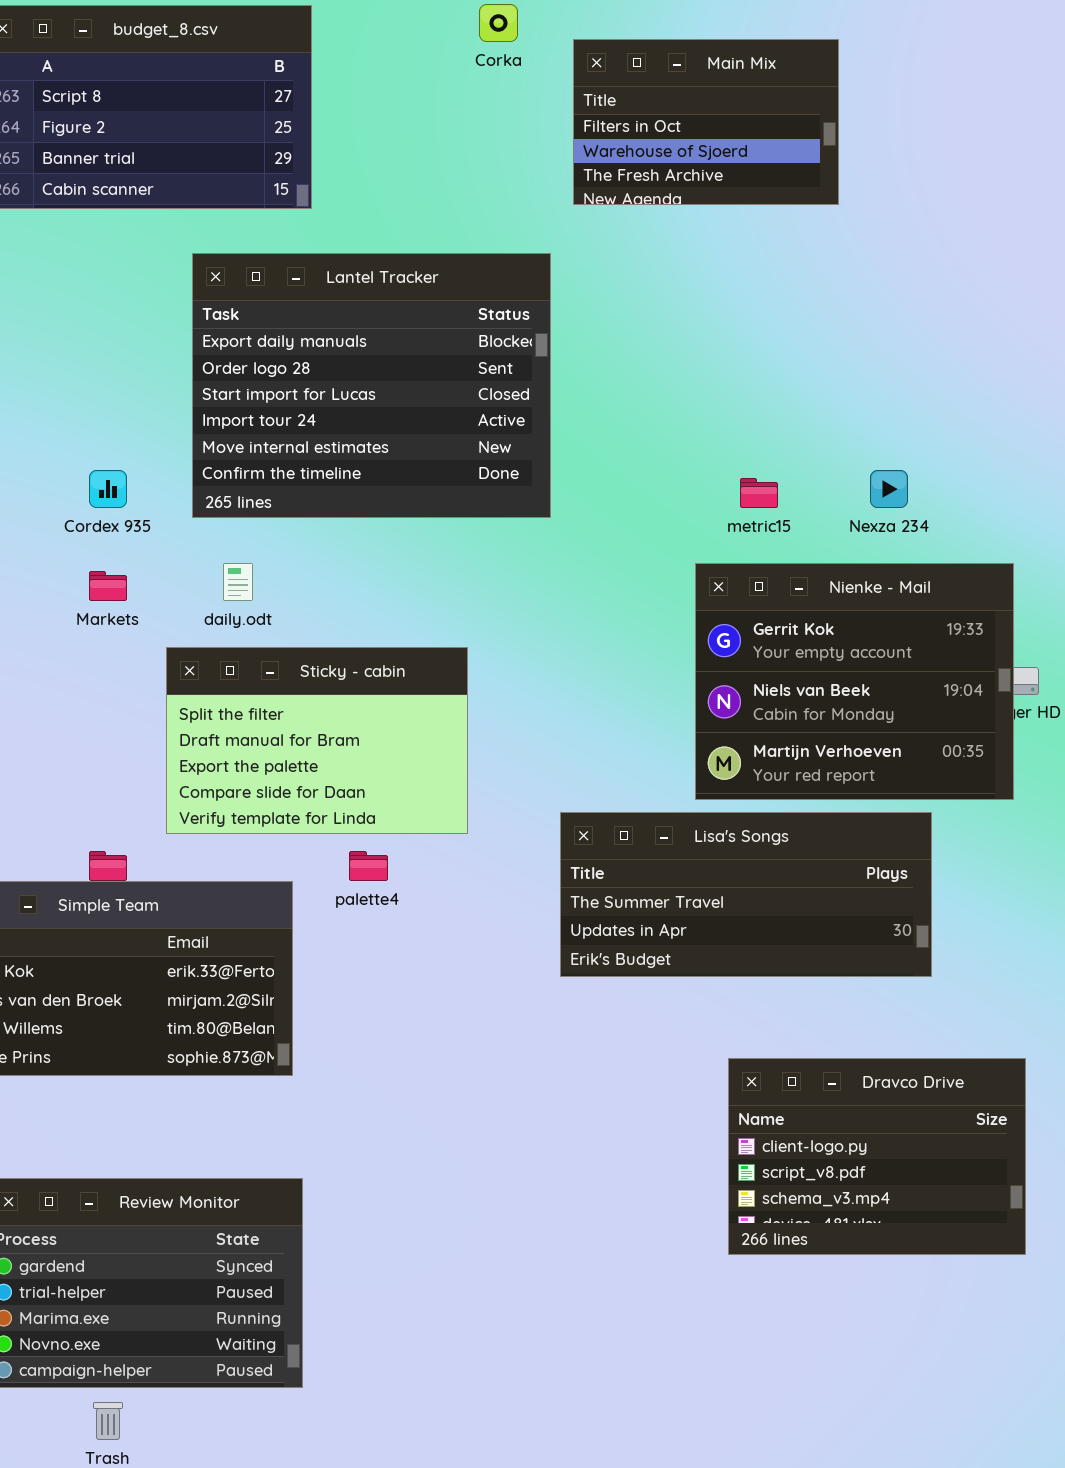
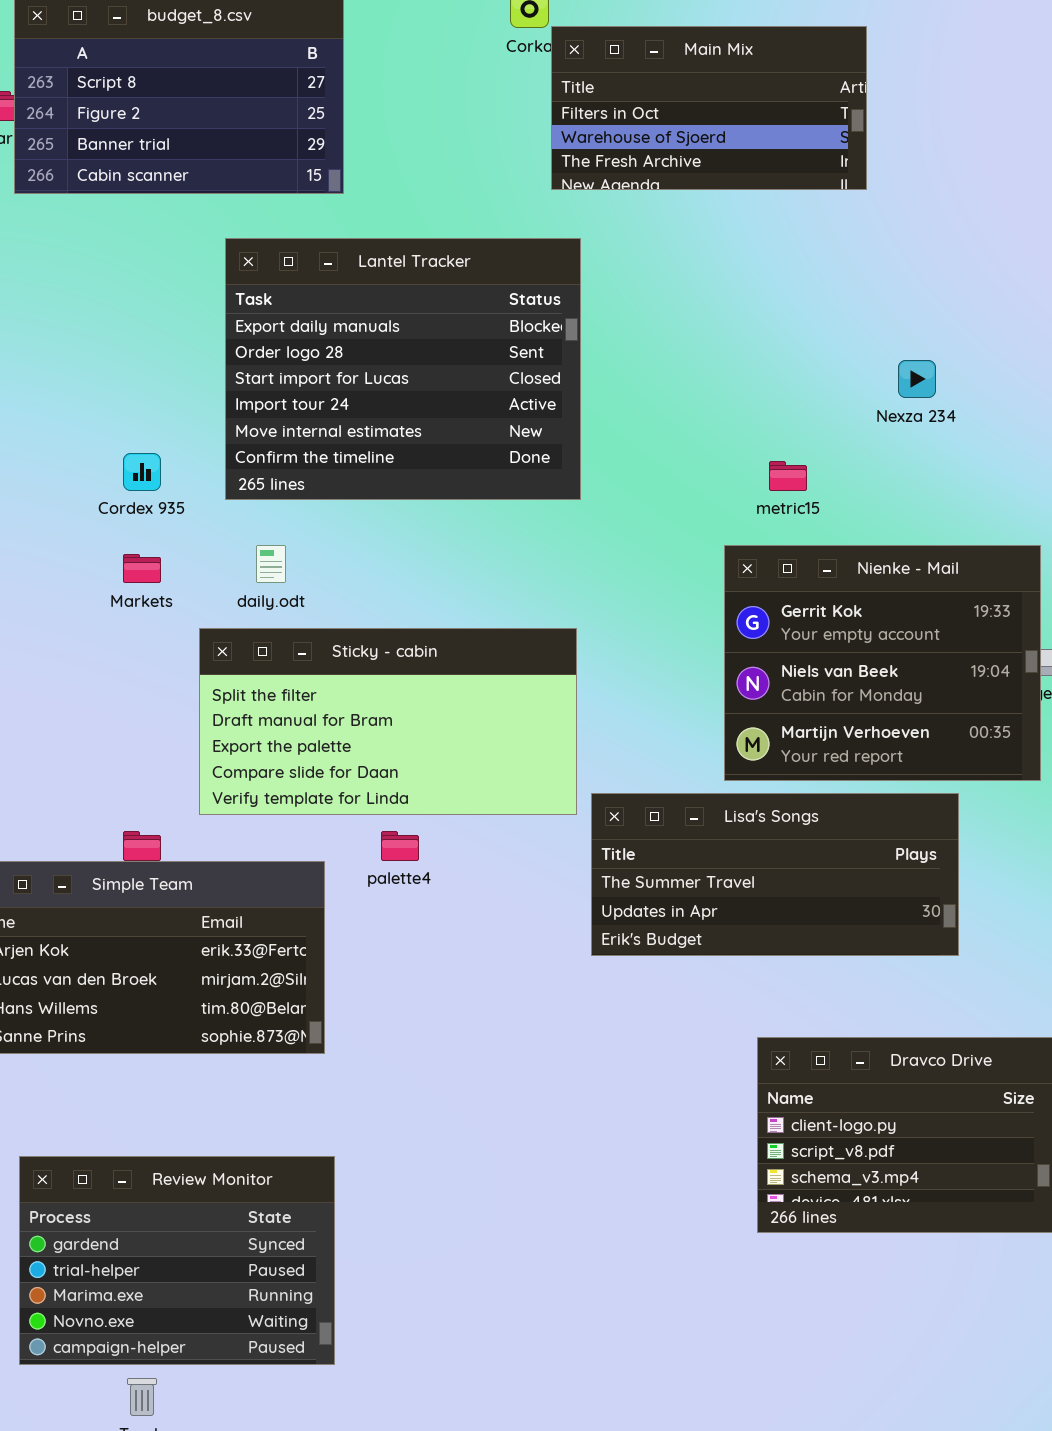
Main Mix: [573,39,839,205] -> [551,26,867,190], resized
Nexza 234: [870,470,908,508] -> [898,360,936,398], moved
Sticky - cabin: [166,647,468,834] -> [199,628,577,815], resized

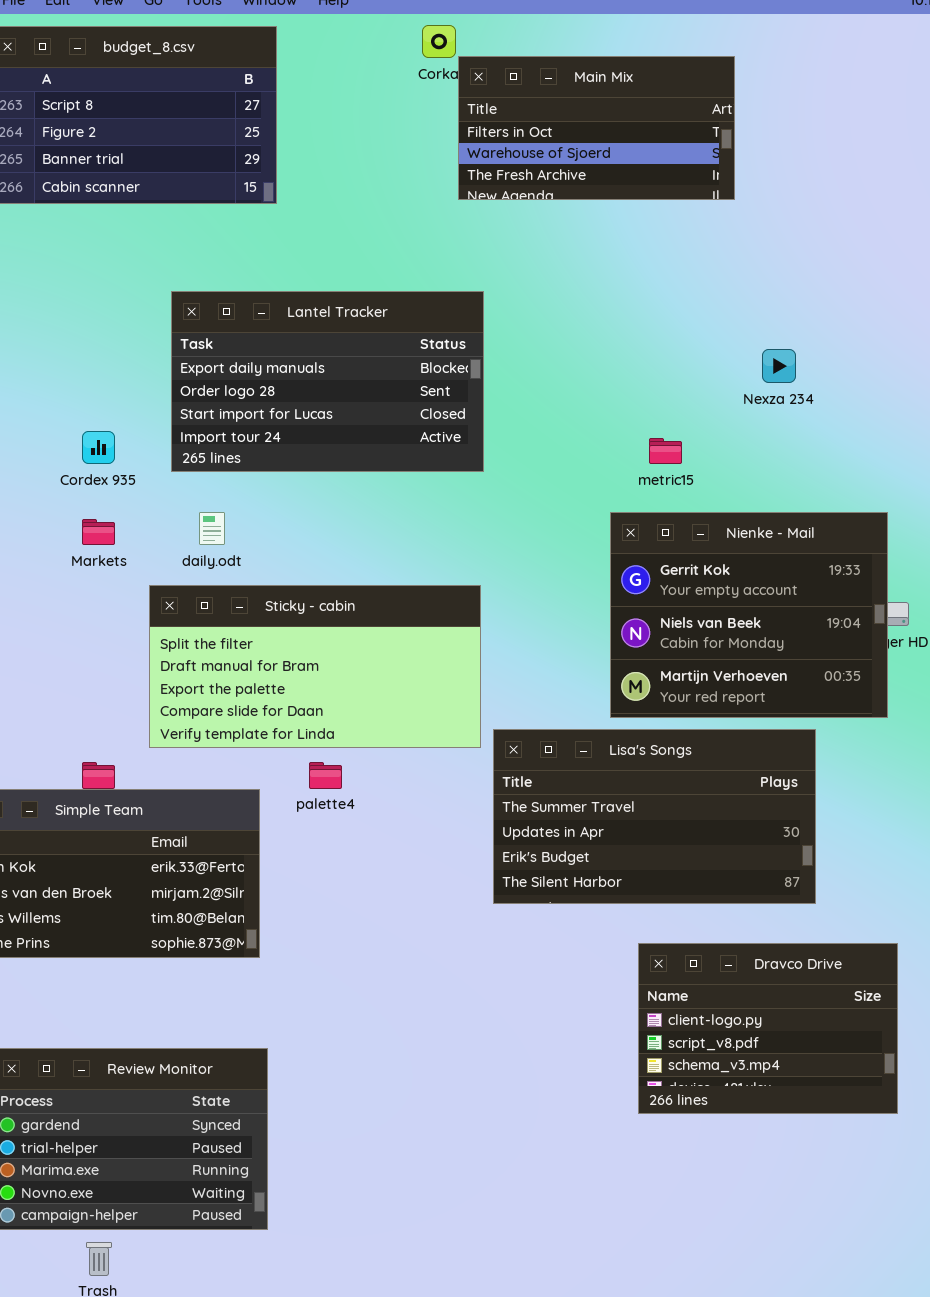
Lantel Tracker: [225,238,581,500] -> [171,291,484,472], resized
Lisa's Songs: [591,793,959,956] -> [493,729,816,904], resized

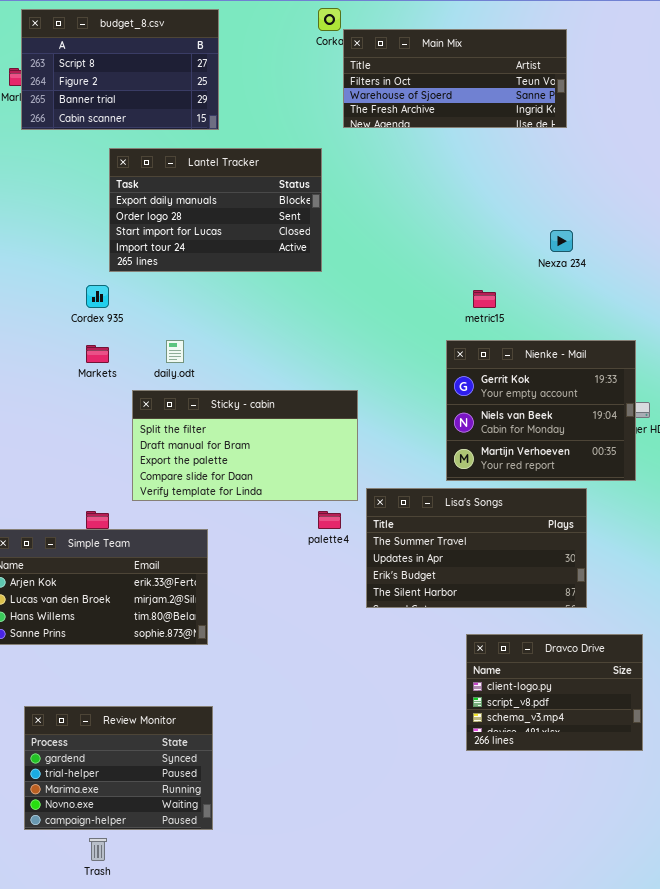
Main Mix: [458,56,735,200] -> [343,29,567,128], resized
Lantel Tracker: [171,291,484,472] -> [109,148,322,272], moved
palette4: [309,762,342,789] -> [318,511,341,529], moved

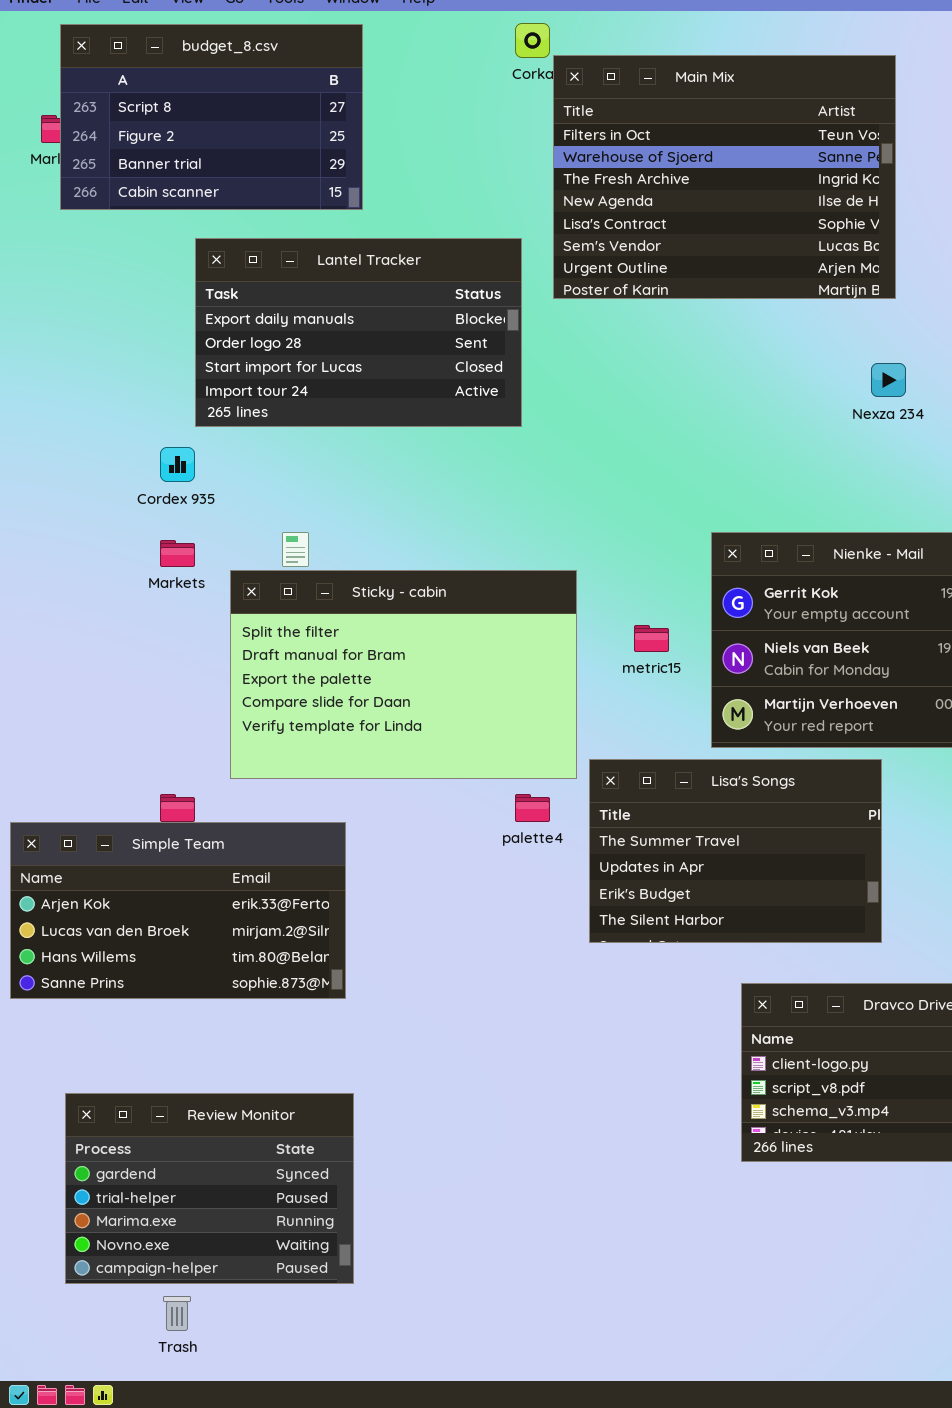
Main Mix: [343,29,567,128] -> [553,55,896,299], resized
metric15: [473,290,496,308] -> [634,625,669,652], moved
Sticky - cabin: [132,390,358,501] -> [230,570,577,779], resized
Lisa's Songs: [366,488,587,608] -> [589,759,882,943], resized

